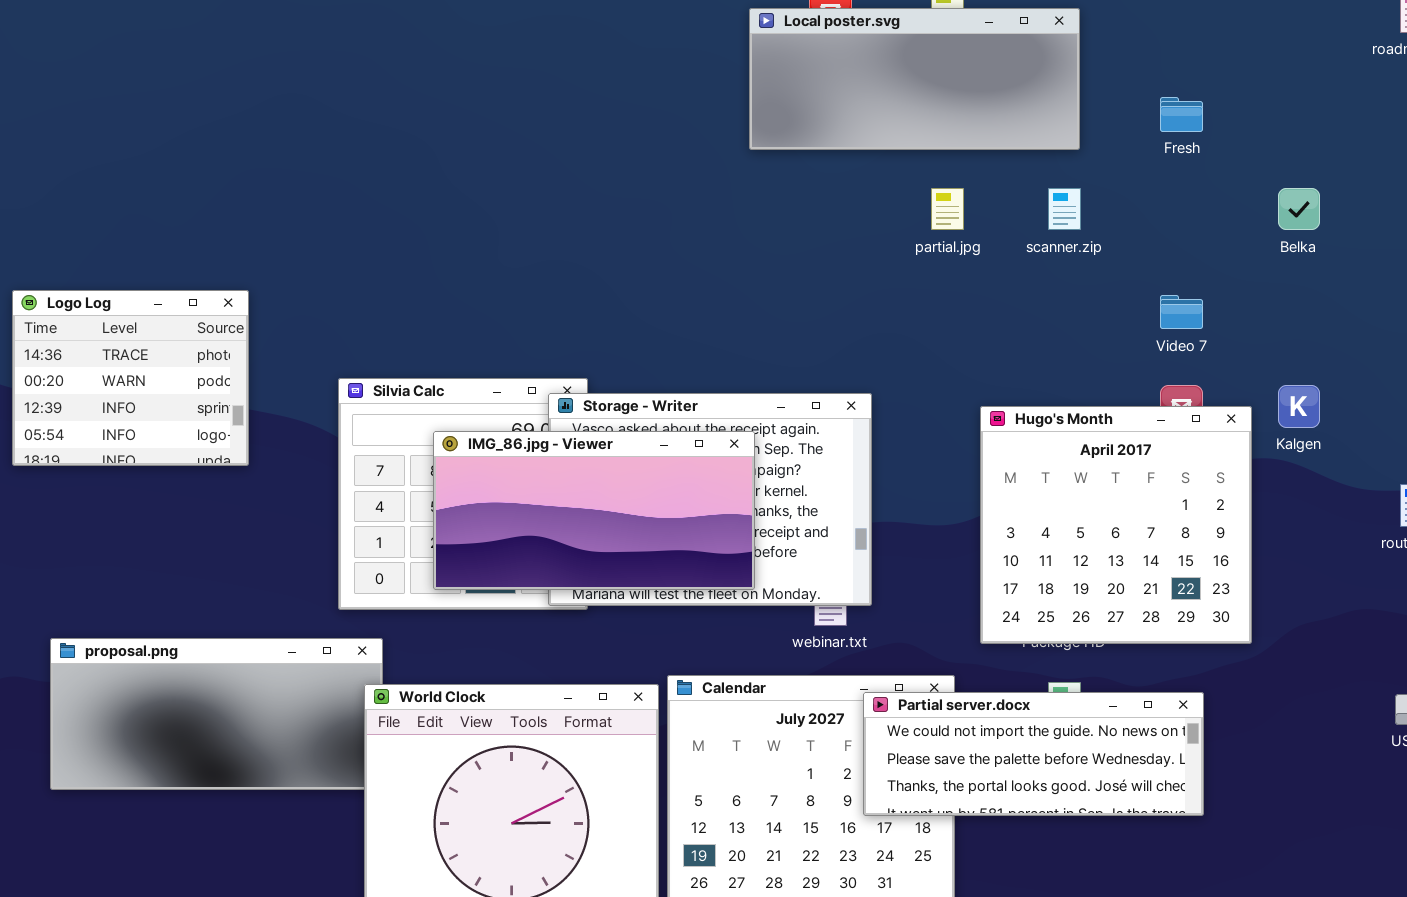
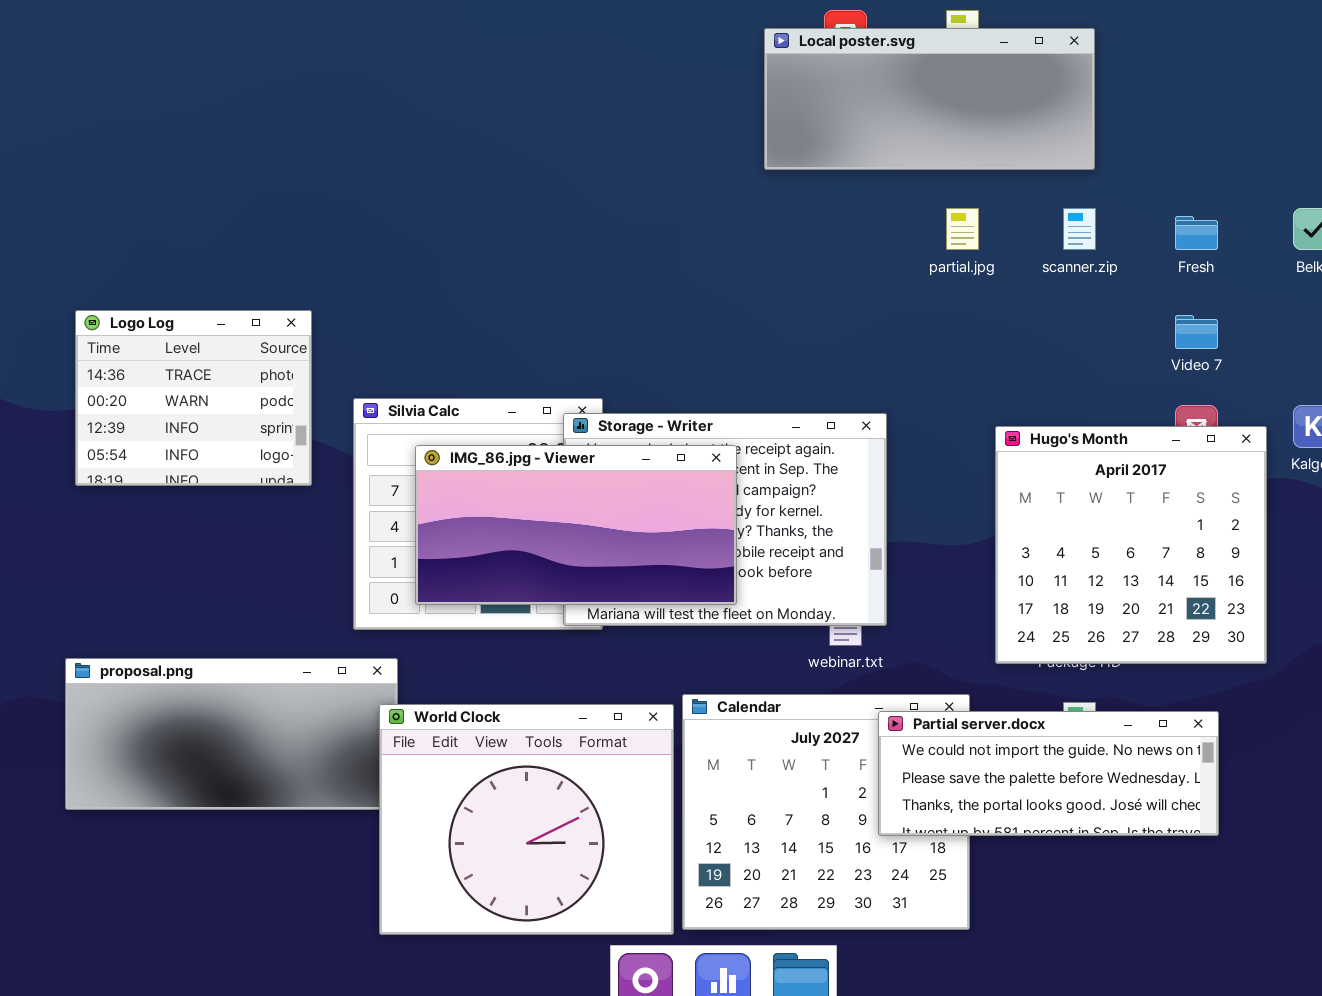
Fresh: [1160,97,1203,132] -> [1175,216,1218,250], moved
Logo Log: [12,290,249,466] -> [75,310,312,486], moved
IMG_86.jpg - Viewer: [433,431,755,590] -> [415,445,737,605], moved

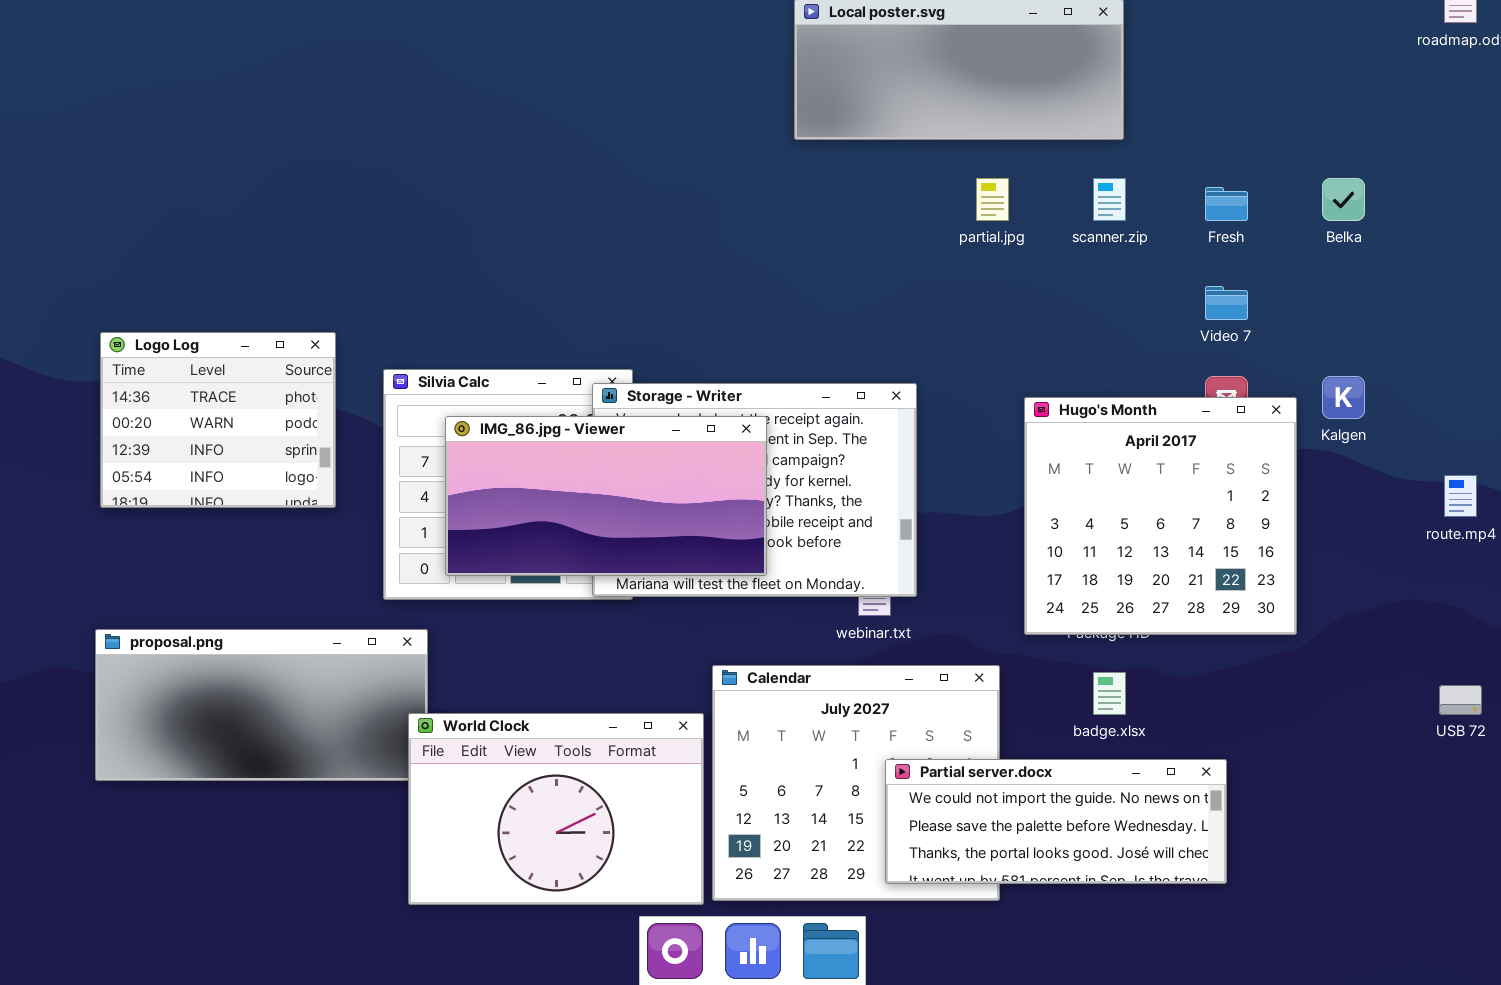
Logo Log: [75,310,312,486] -> [100,332,336,508], moved
World Clock: [379,704,674,935] -> [408,713,704,905], resized
Partial server.docx: [878,711,1219,836] -> [885,759,1227,884], moved

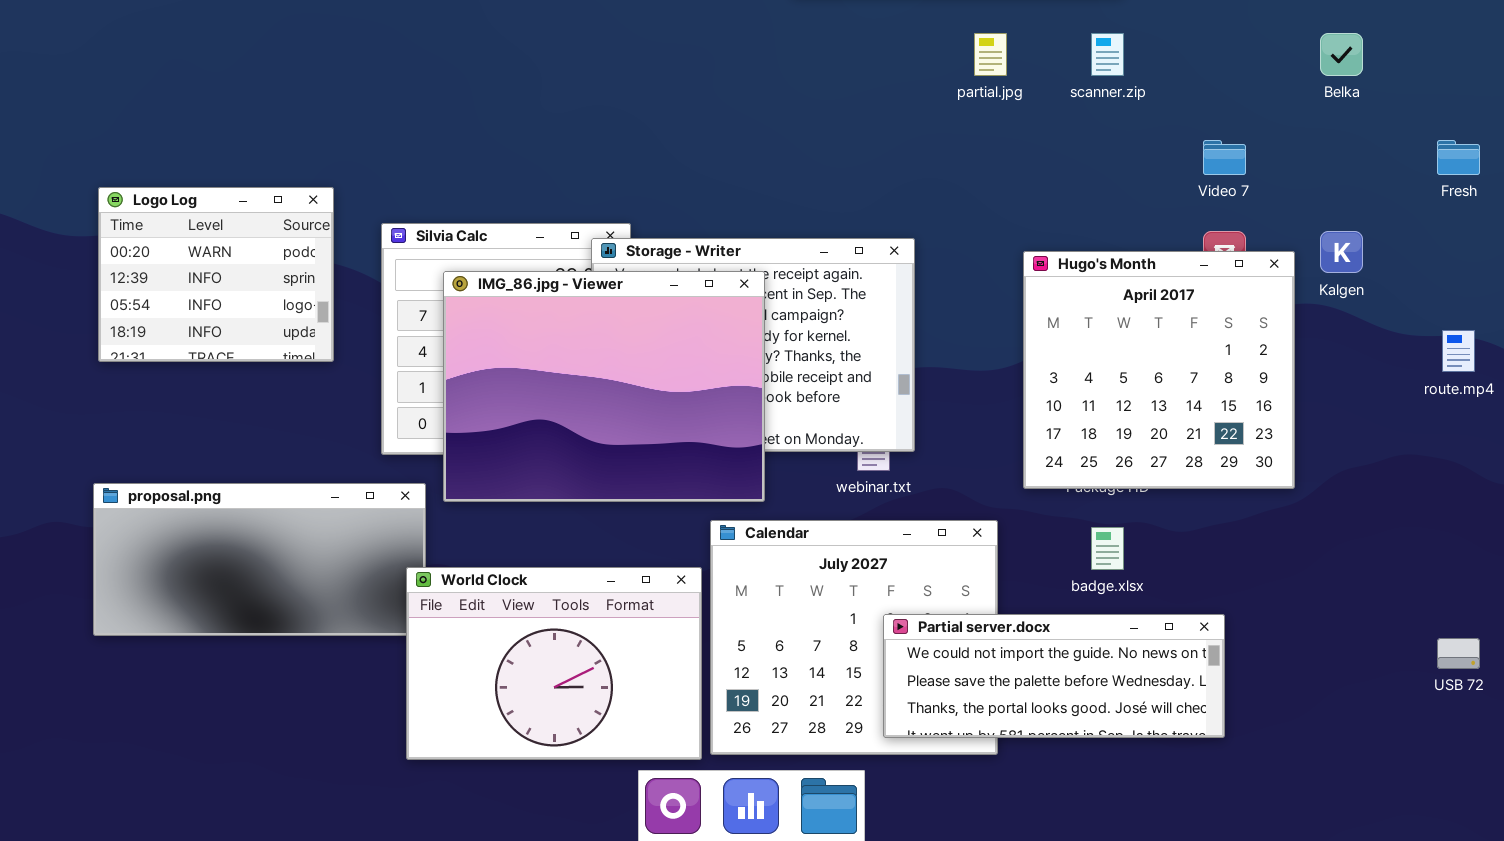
Fresh: [1205,187,1248,221] -> [1437,140,1480,175], moved
Logo Log: [100,332,336,508] -> [98,187,334,362], scrolled down 1 row
IMG_86.jpg - Viewer: [445,416,767,576] -> [443,271,765,502], resized
USB 72: [1439,685,1482,715] -> [1437,638,1480,669], moved

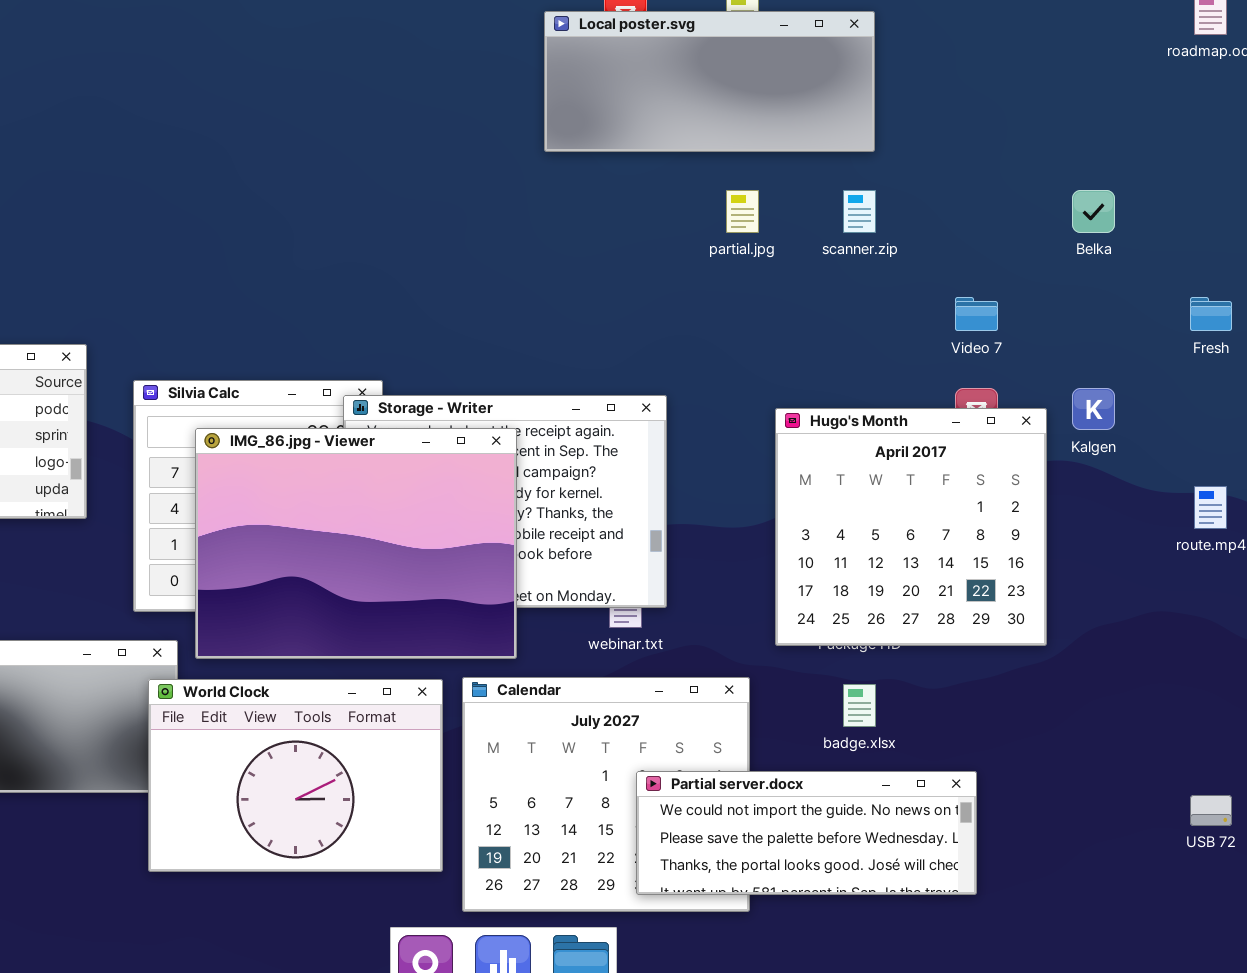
World Clock: [406,567,702,760] -> [148,679,443,872], moved

